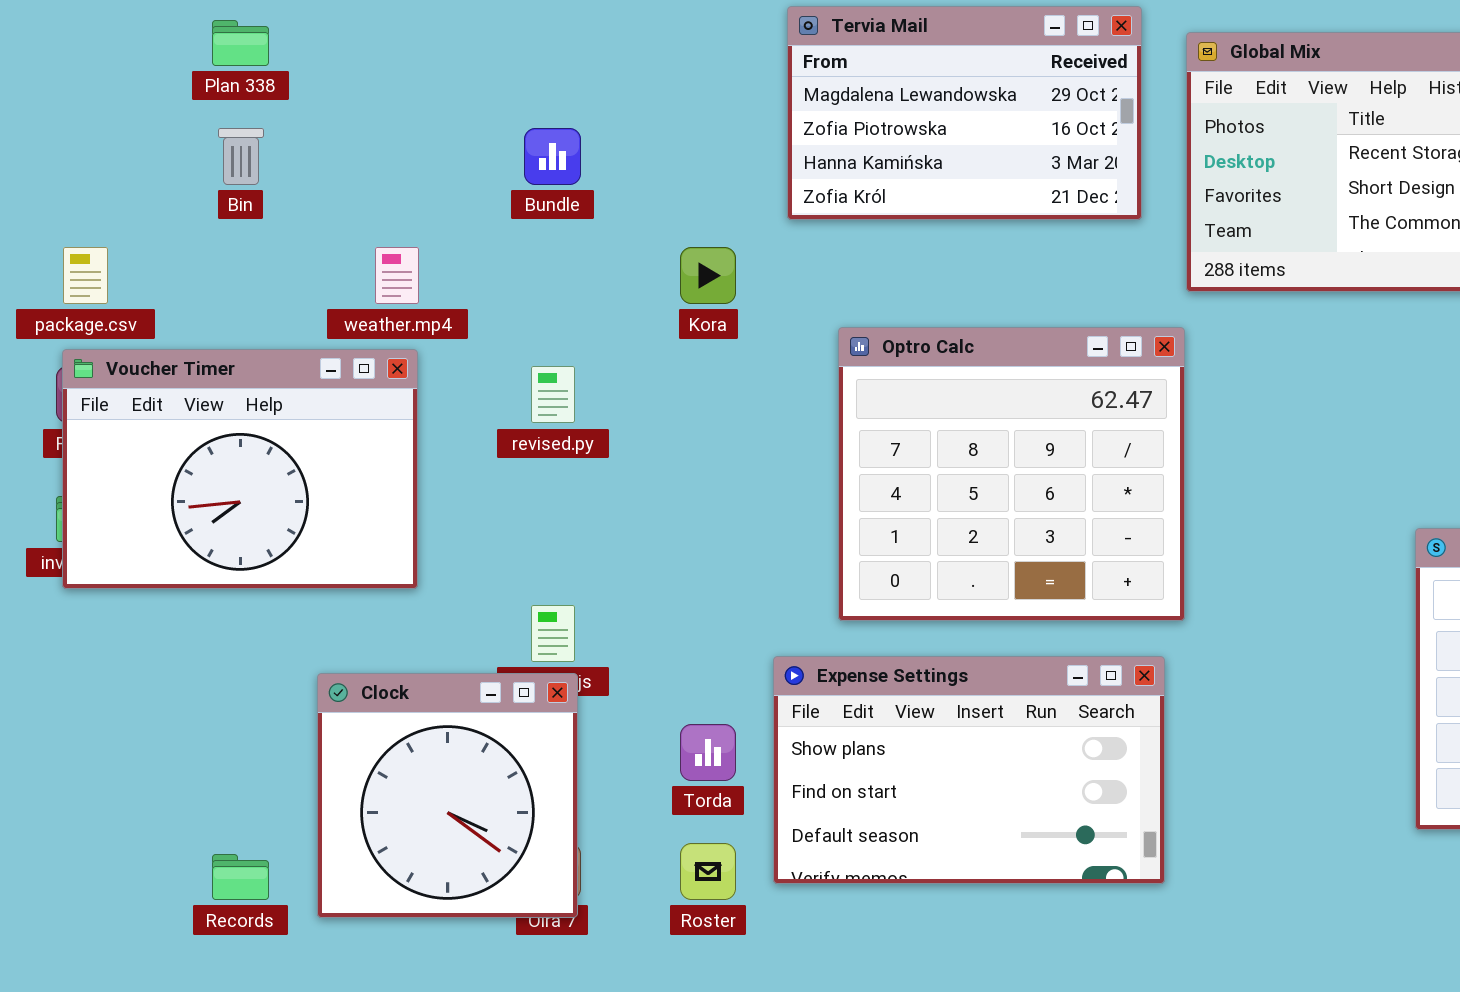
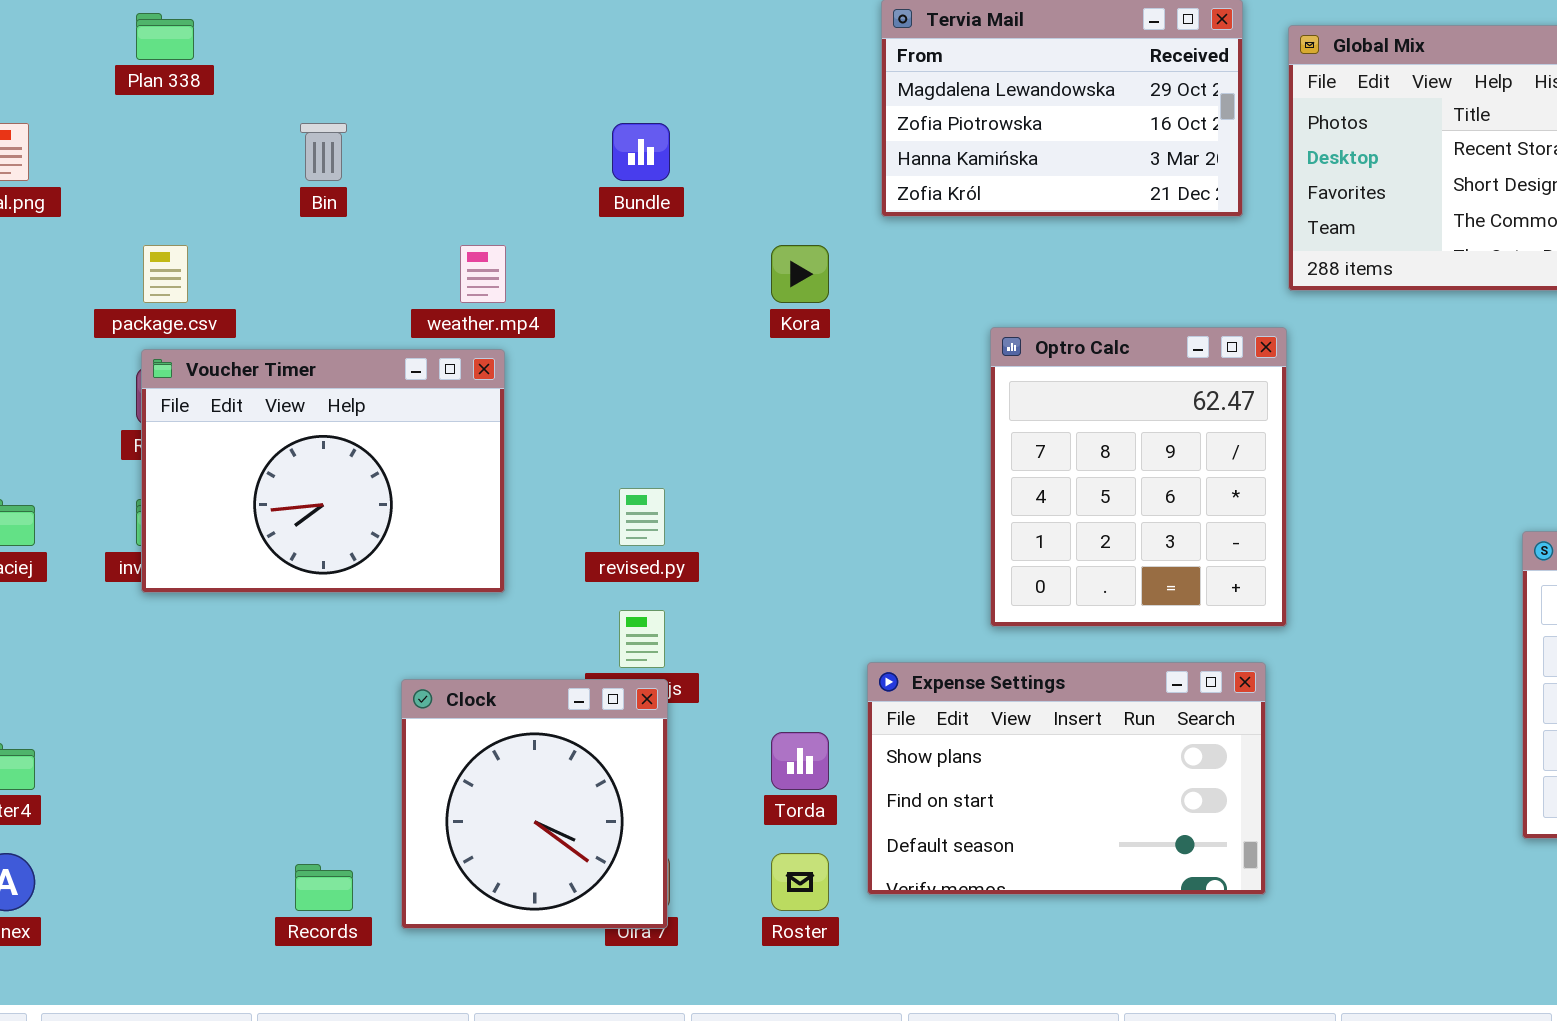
Plan 338: [212,20,269,66] -> [136,13,194,60], moved
Optro Calc: [838,327,1185,621] -> [990,327,1287,627], resized
revised.py: [531,366,575,423] -> [619,488,665,546], moved

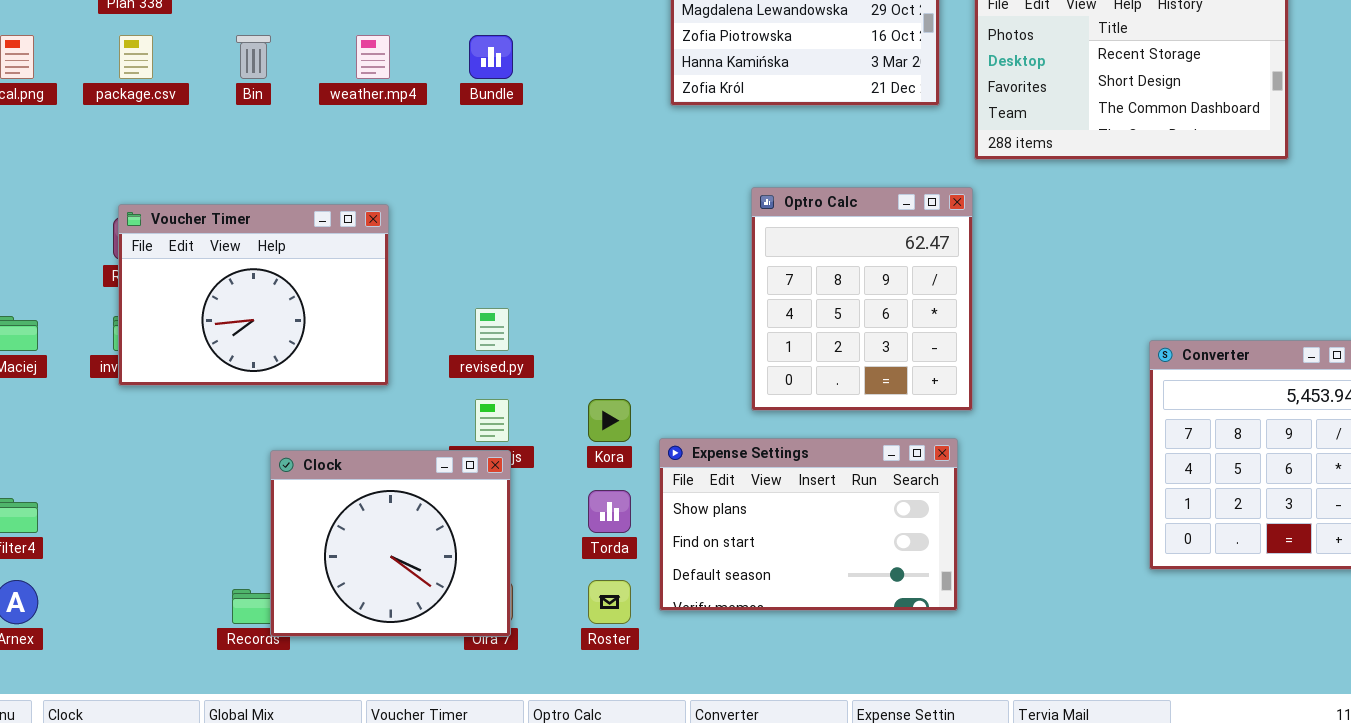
package.csv: [143,245,188,303] -> [119,35,153,79], moved
weather.mp4: [460,245,506,303] -> [356,35,390,79], moved
Kora: [771,245,829,303] -> [588,399,631,442], moved
Clock: [401,679,668,929] -> [270,450,511,637], resized

